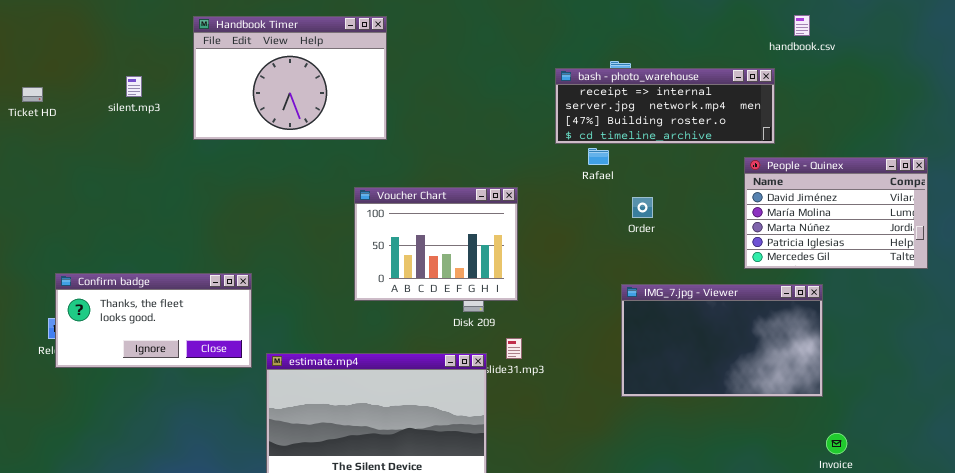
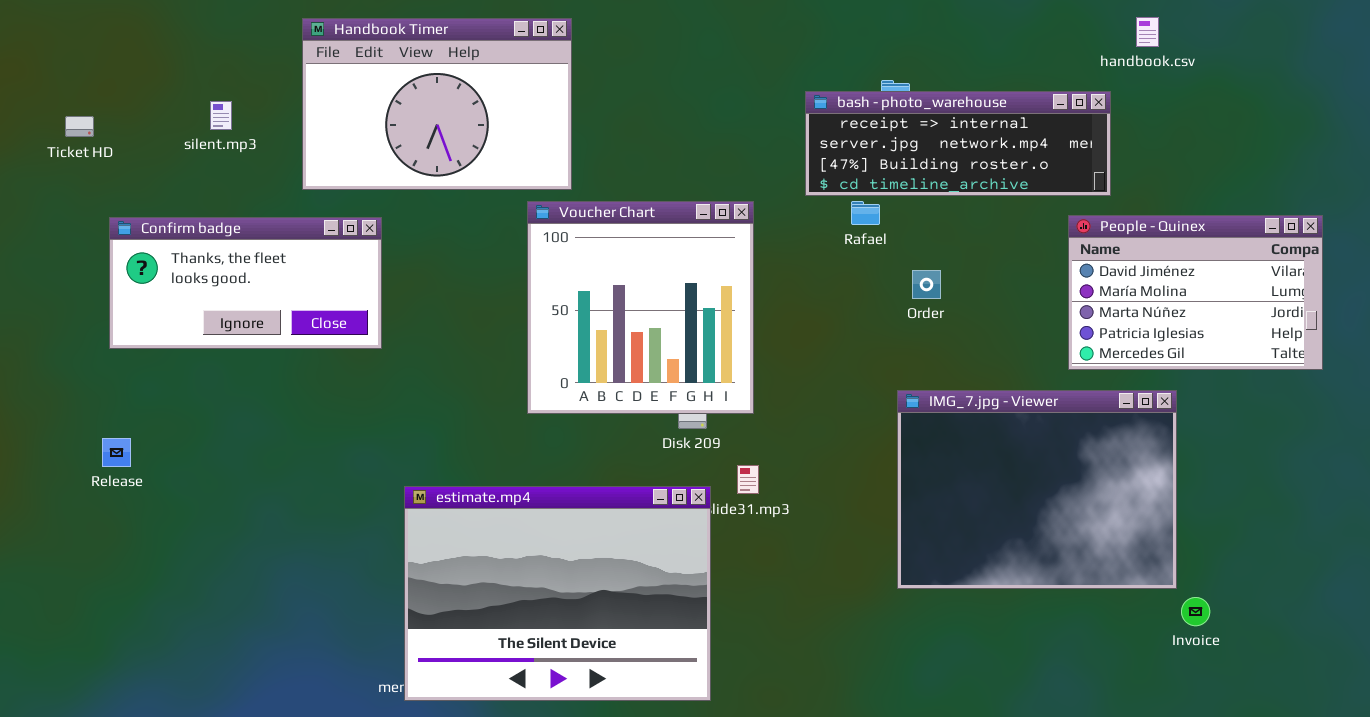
Voucher Chart: [354,187,518,301] -> [527,201,754,414], resized
Confirm badge: [55,273,252,368] -> [109,217,382,349], moved
IMG_7.jpg - Viewer: [621,284,823,397] -> [897,390,1177,589], resized

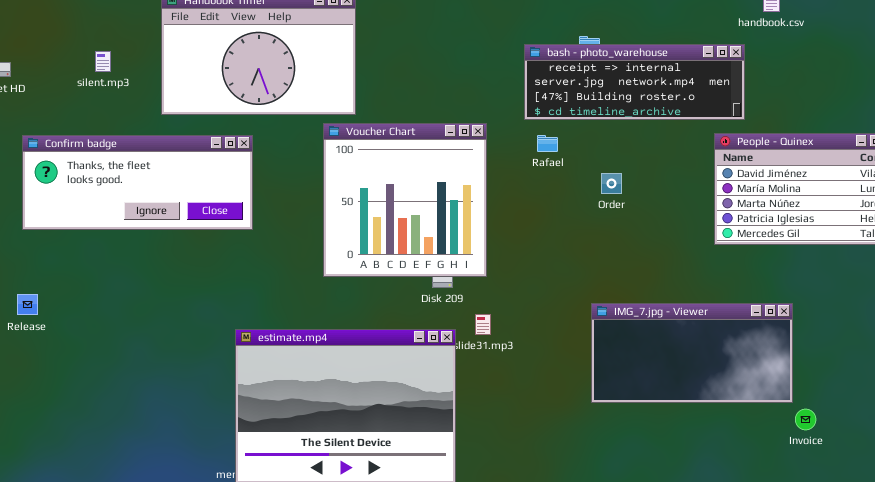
Rafael: [851,201,880,225] -> [537,135,558,152], moved
Confirm badge: [109,217,382,349] -> [22,135,253,230], resized
IMG_7.jpg - Viewer: [897,390,1177,589] -> [591,303,793,403], resized

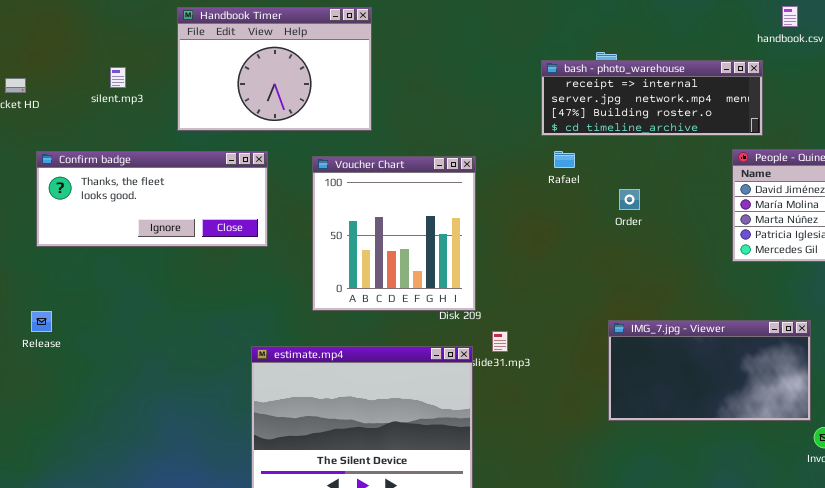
Voucher Chart: [323,123,487,277] -> [312,156,476,311], moved

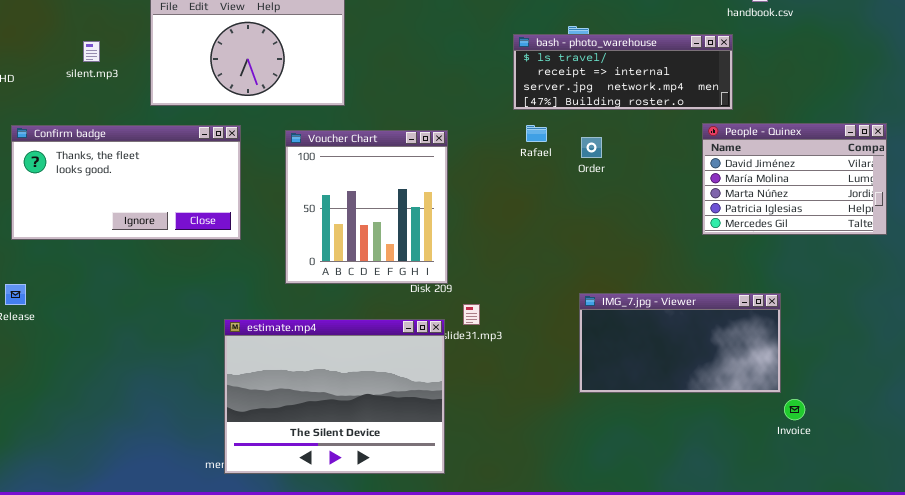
bash - photo_warehouse: [541,60,763,136] -> [513,34,733,110], scrolled up 1 row
Confirm badge: [36,151,268,247] -> [11,125,241,240], resized
Order: [619,189,640,210] -> [581,137,602,158], moved

